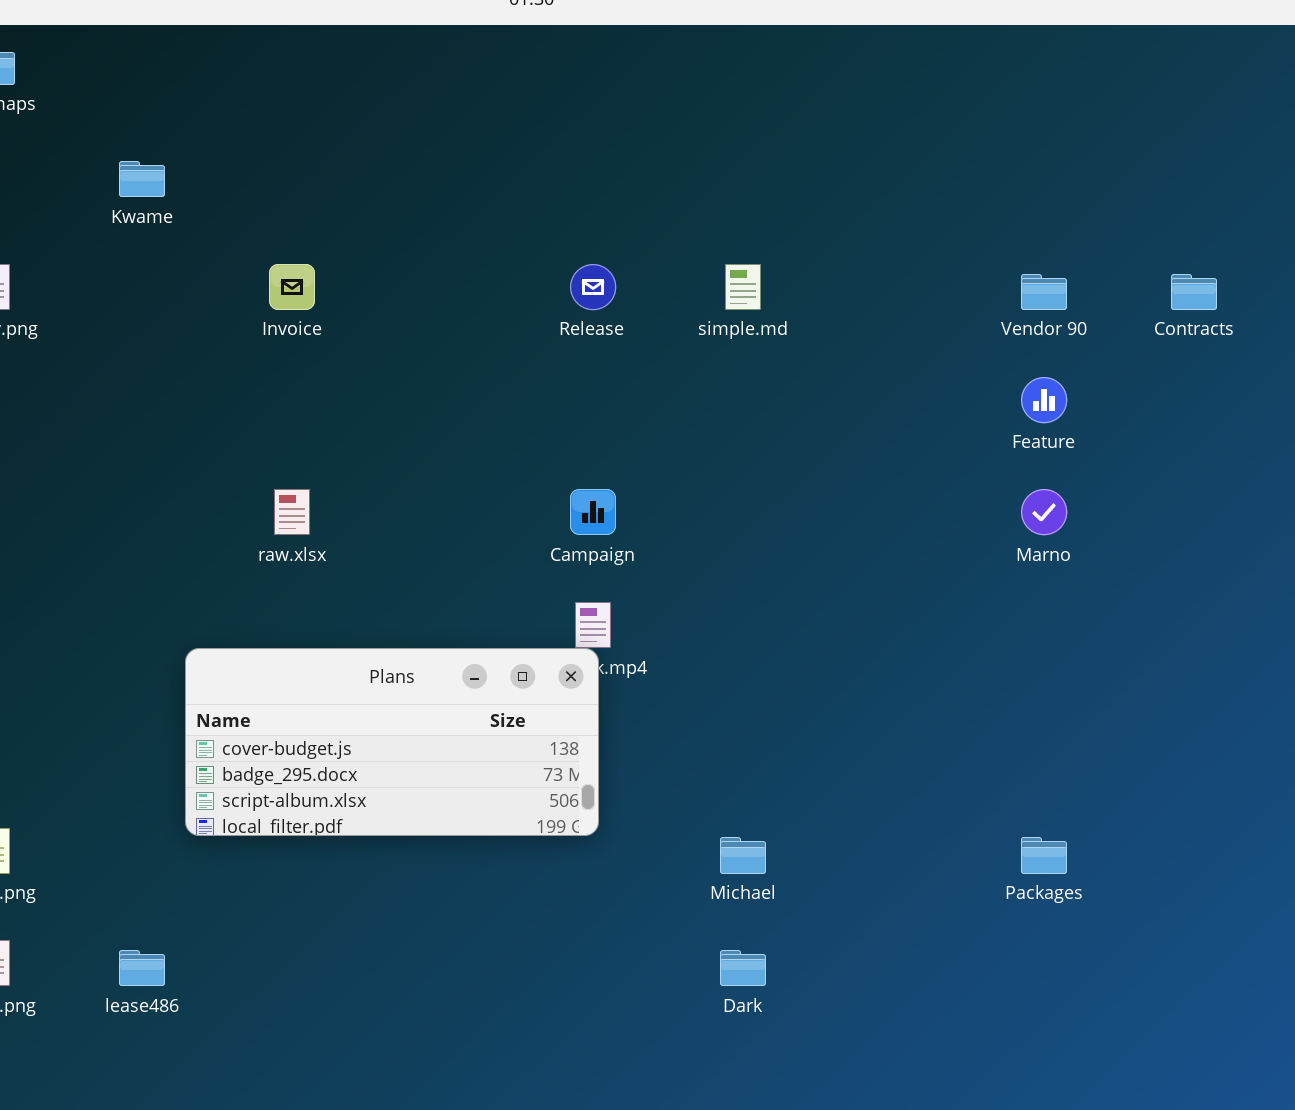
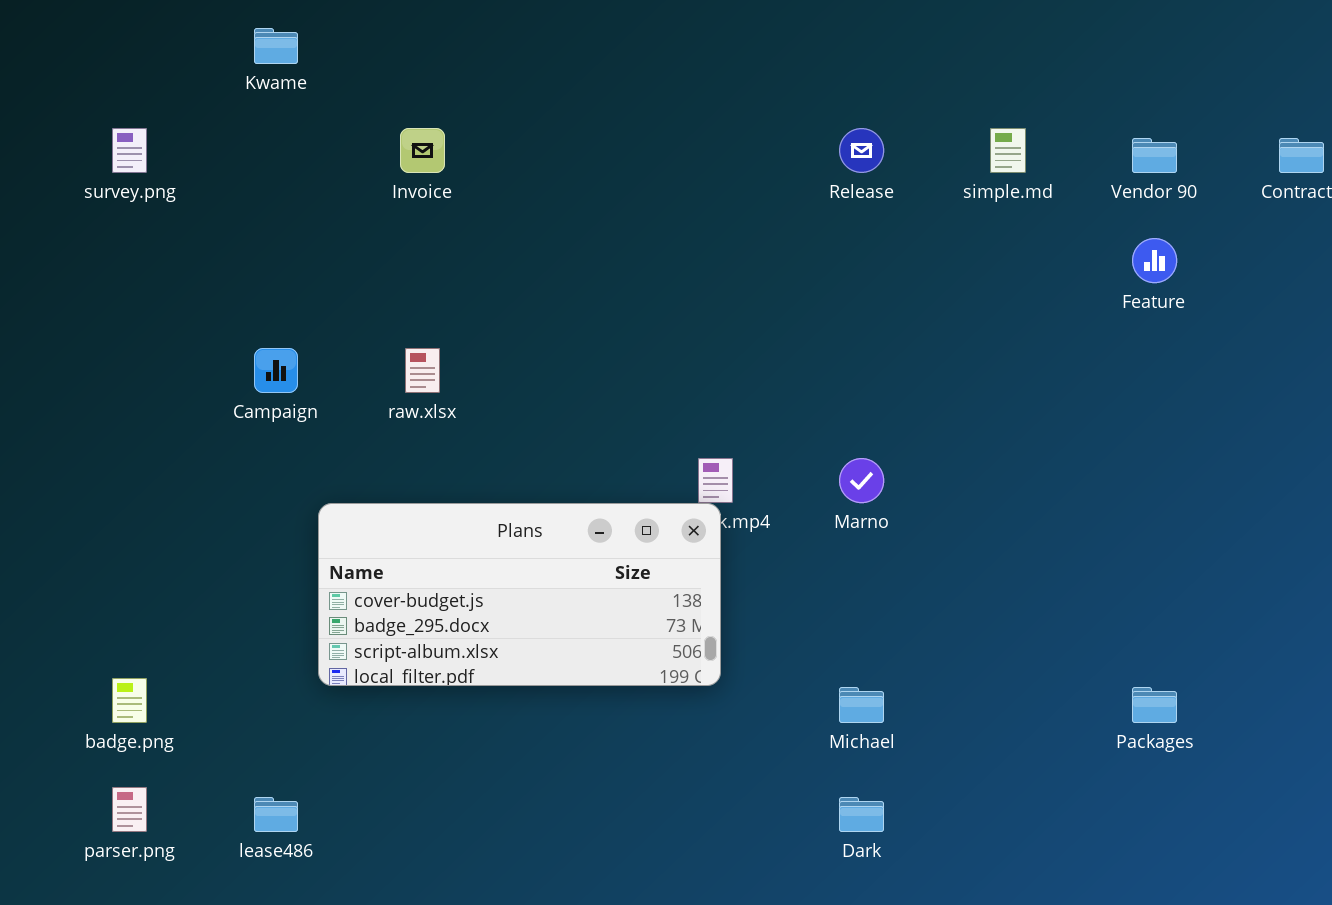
Release: [570,264,616,310] -> [839,128,884,173], moved
simple.md: [725,264,761,310] -> [990,128,1026,173], moved
Campaign: [570,489,616,535] -> [254,348,298,393], moved
Marno: [1021,489,1067,535] -> [839,458,884,503], moved

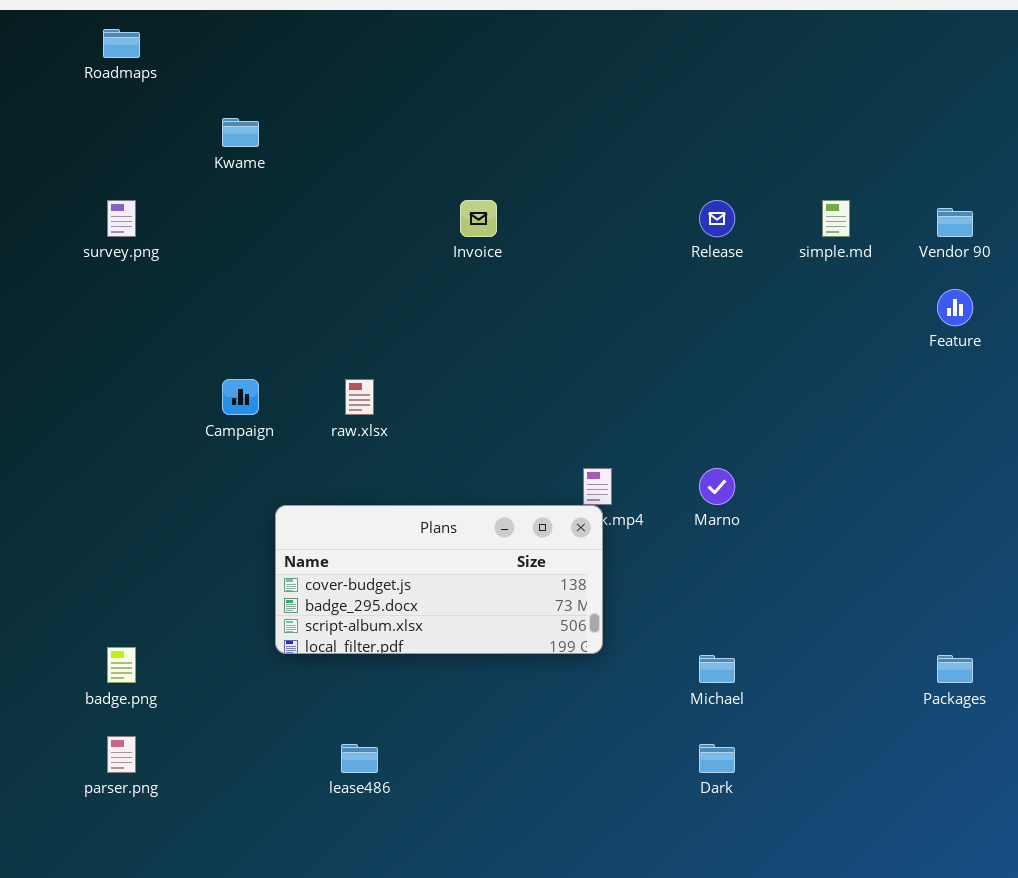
Invoice: [400,128,445,173] -> [460,200,497,237], moved
lease486: [254,797,298,832] -> [341,744,378,773], moved

